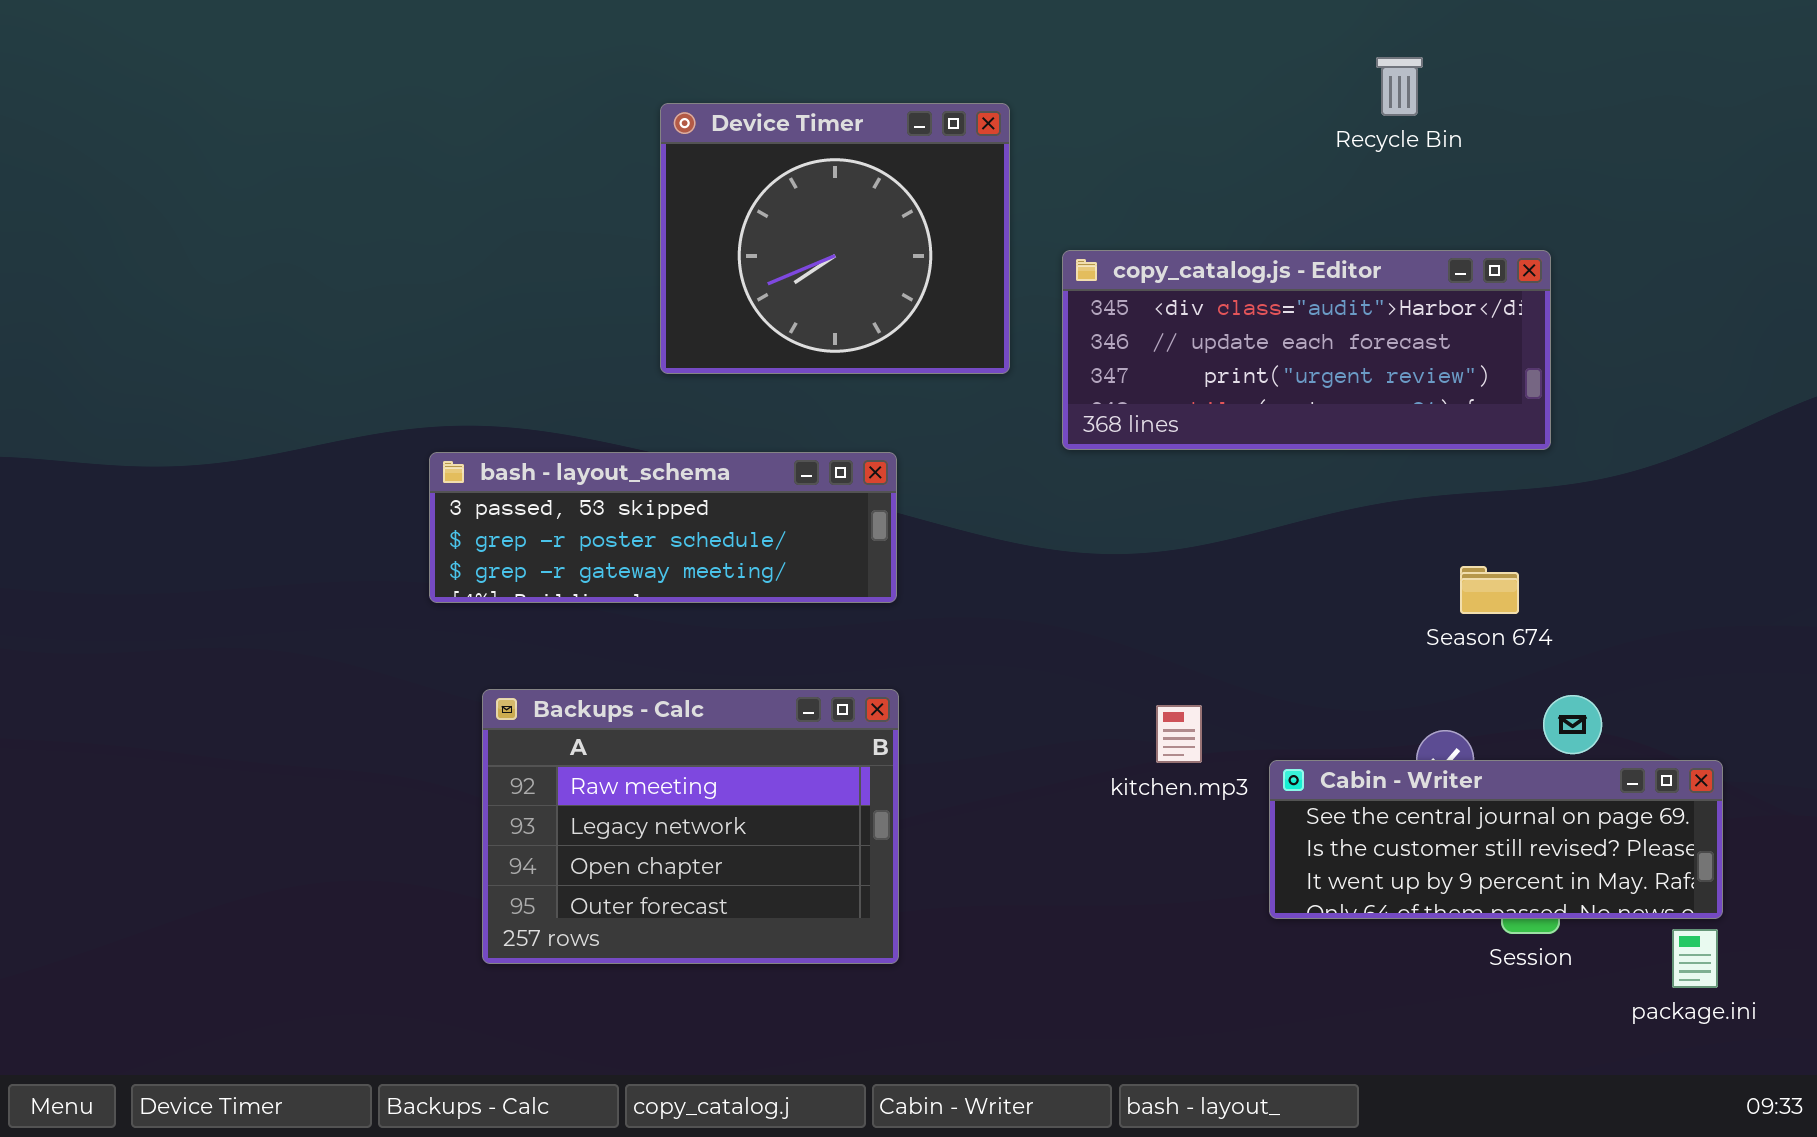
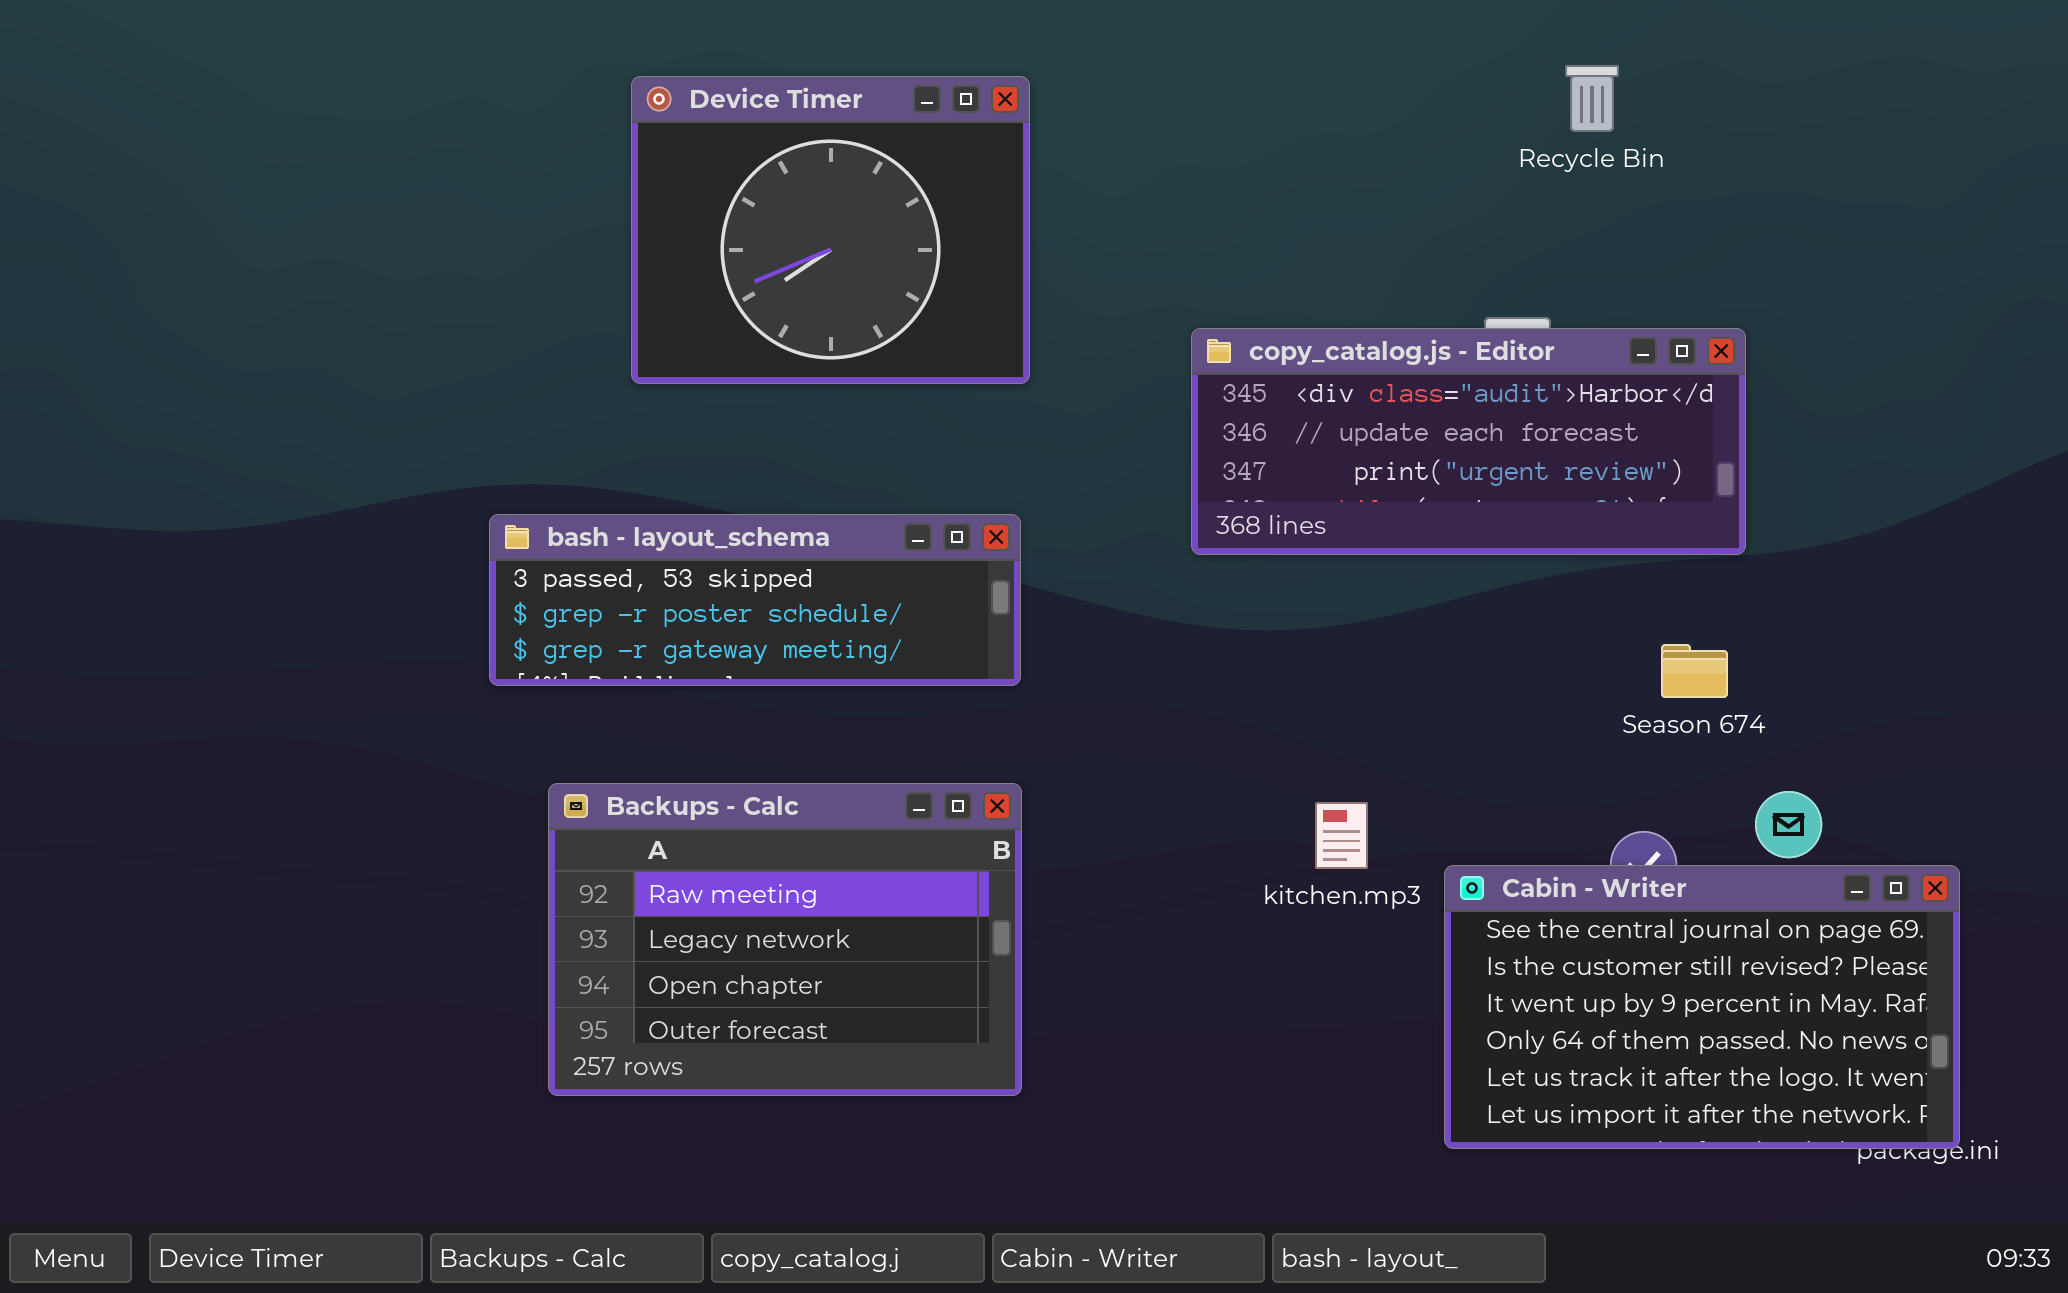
Device Timer: [660,103,1010,374] -> [631,76,1030,384], moved
copy_catalog.js - Editor: [1062,250,1551,450] -> [1191,328,1746,555], moved
Cabin - Writer: [1269,760,1723,919] -> [1444,865,1960,1149], resized

